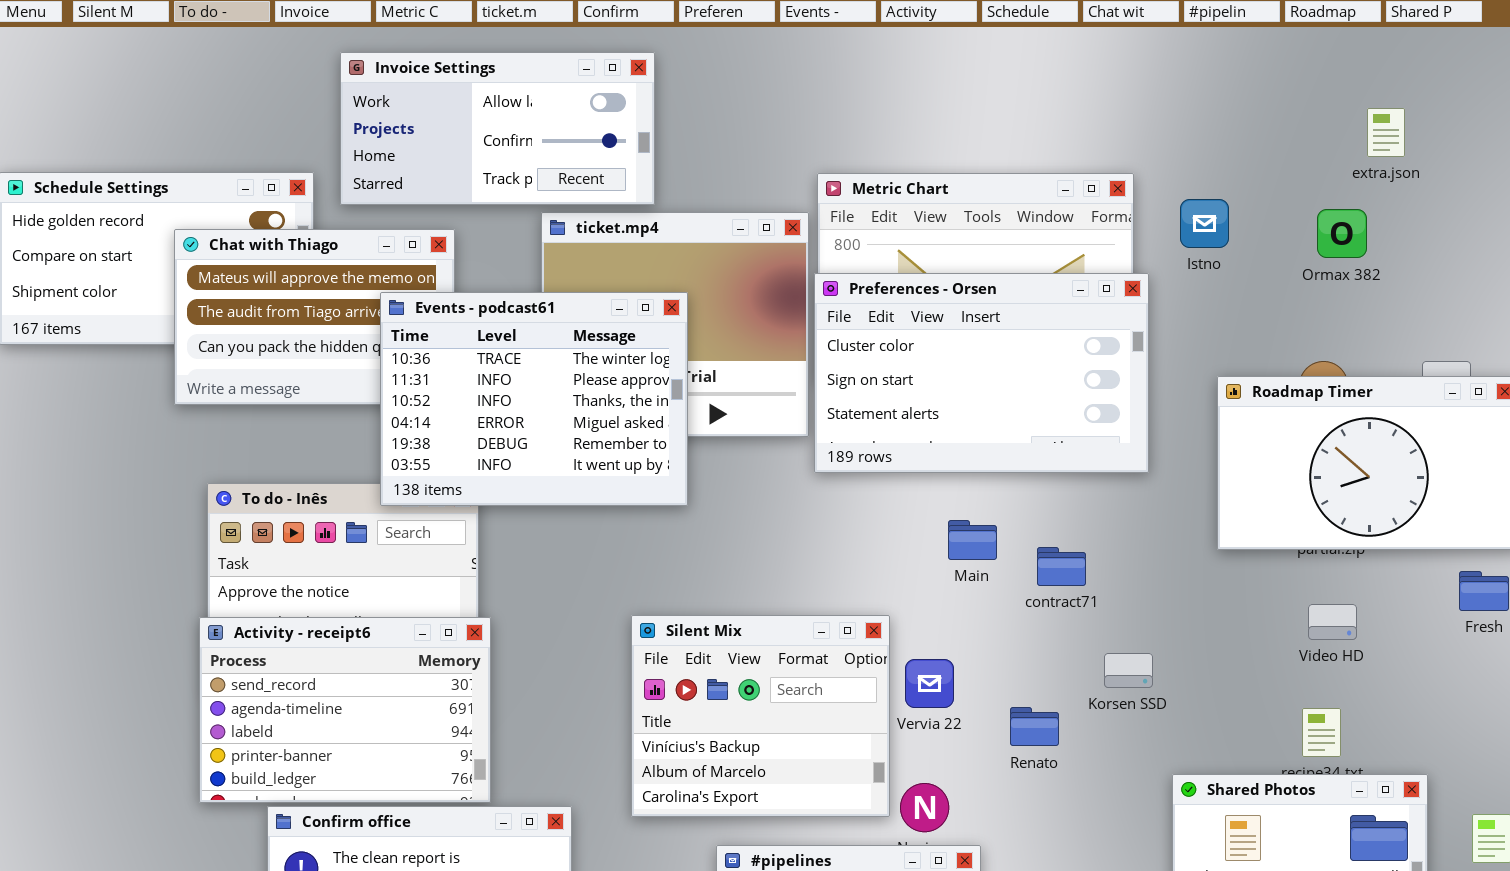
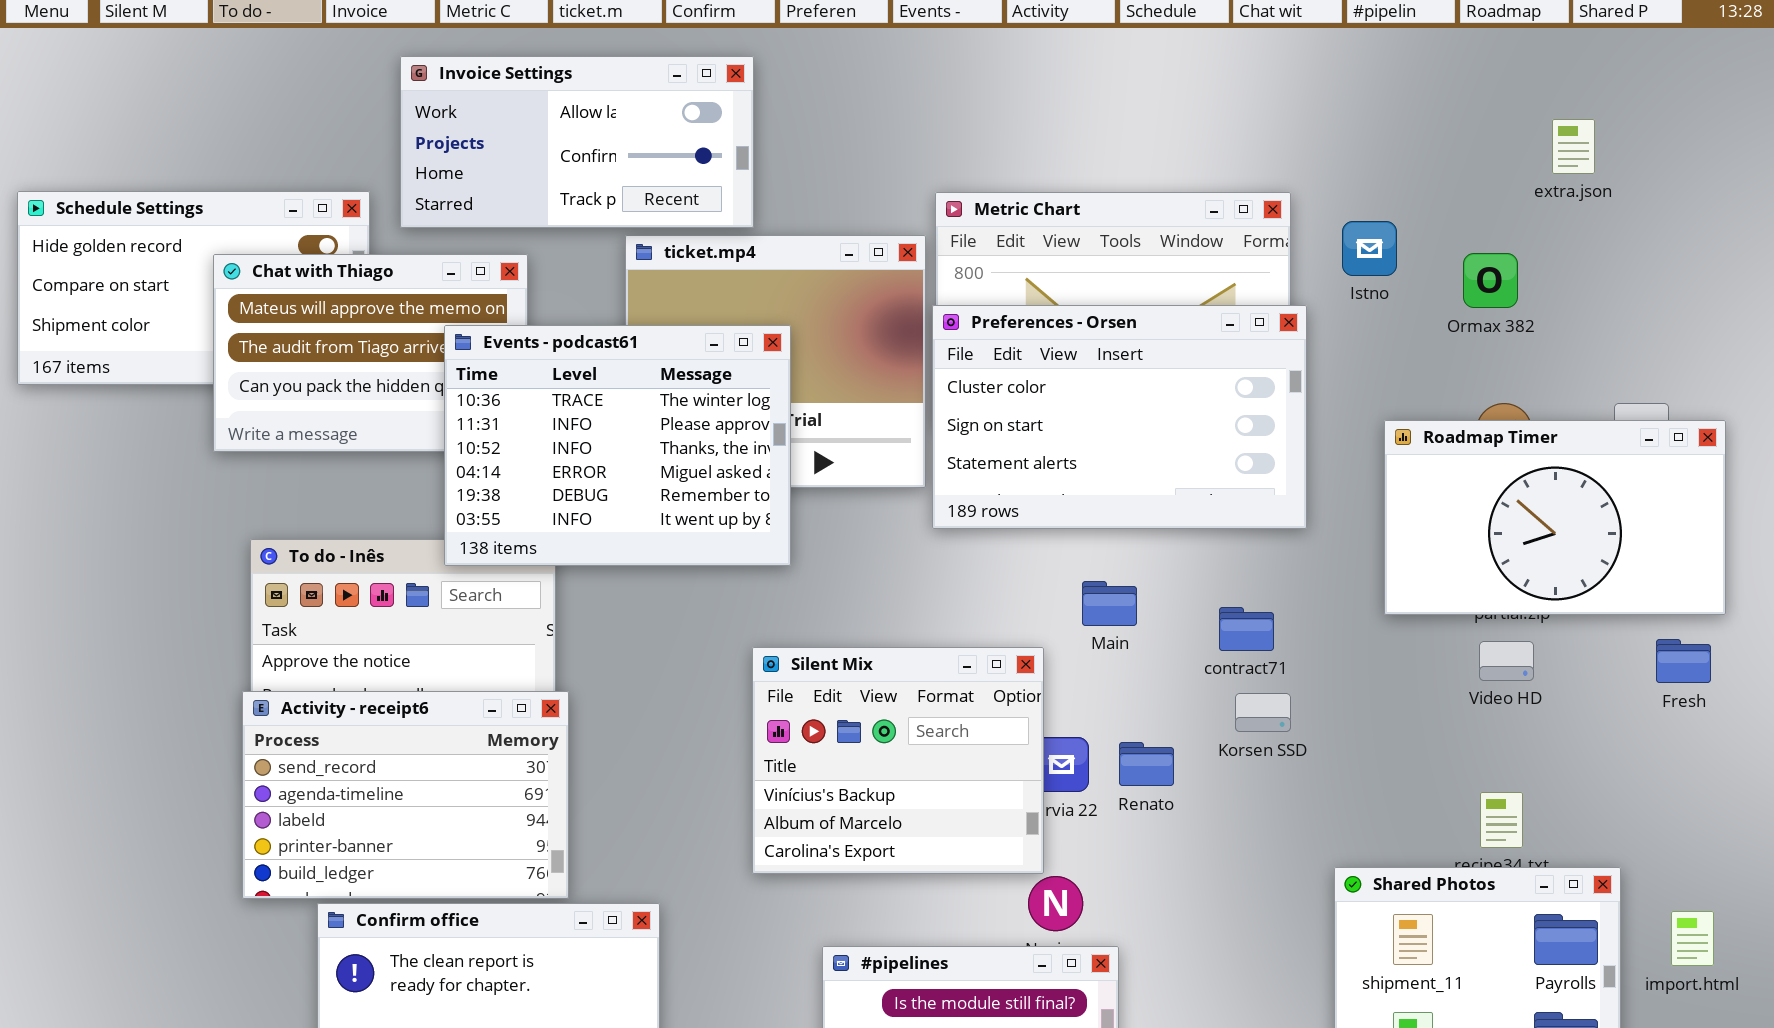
Ormax 382: [1317,209,1367,258] -> [1463,253,1518,308], moved
contract71: [1037,547,1086,586] -> [1219,607,1274,651], moved
Video HD: [1308,604,1357,640] -> [1479,641,1534,681], moved
Silent Mix: [631,615,890,817] -> [752,647,1044,874], moved
Korsen SSD: [1104,653,1153,688] -> [1235,693,1291,732], moved
Renato: [1010,707,1059,746] -> [1119,742,1174,786], moved

